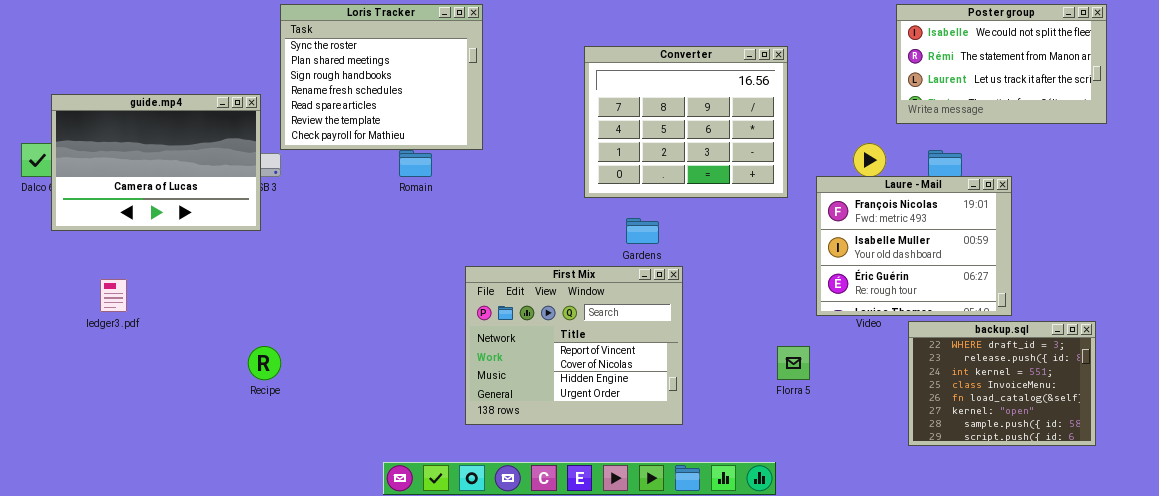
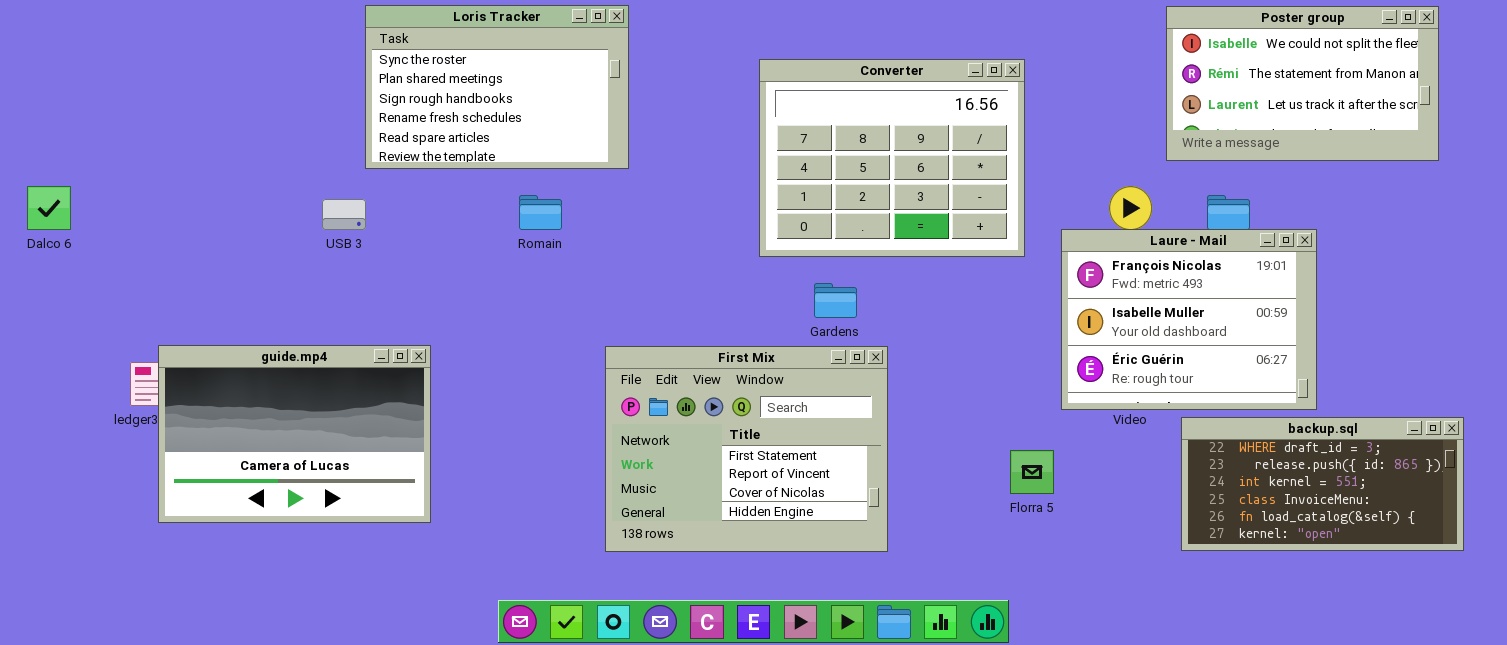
Loris Tracker: [280,4,483,150] -> [365,5,629,169], resized
guide.mp4: [51,94,261,231] -> [158,345,431,523], moved
First Mix: [465,266,683,425] -> [605,346,888,552], scrolled up 1 row
backup.sql: [908,321,1096,446] -> [1181,417,1464,551], resized

